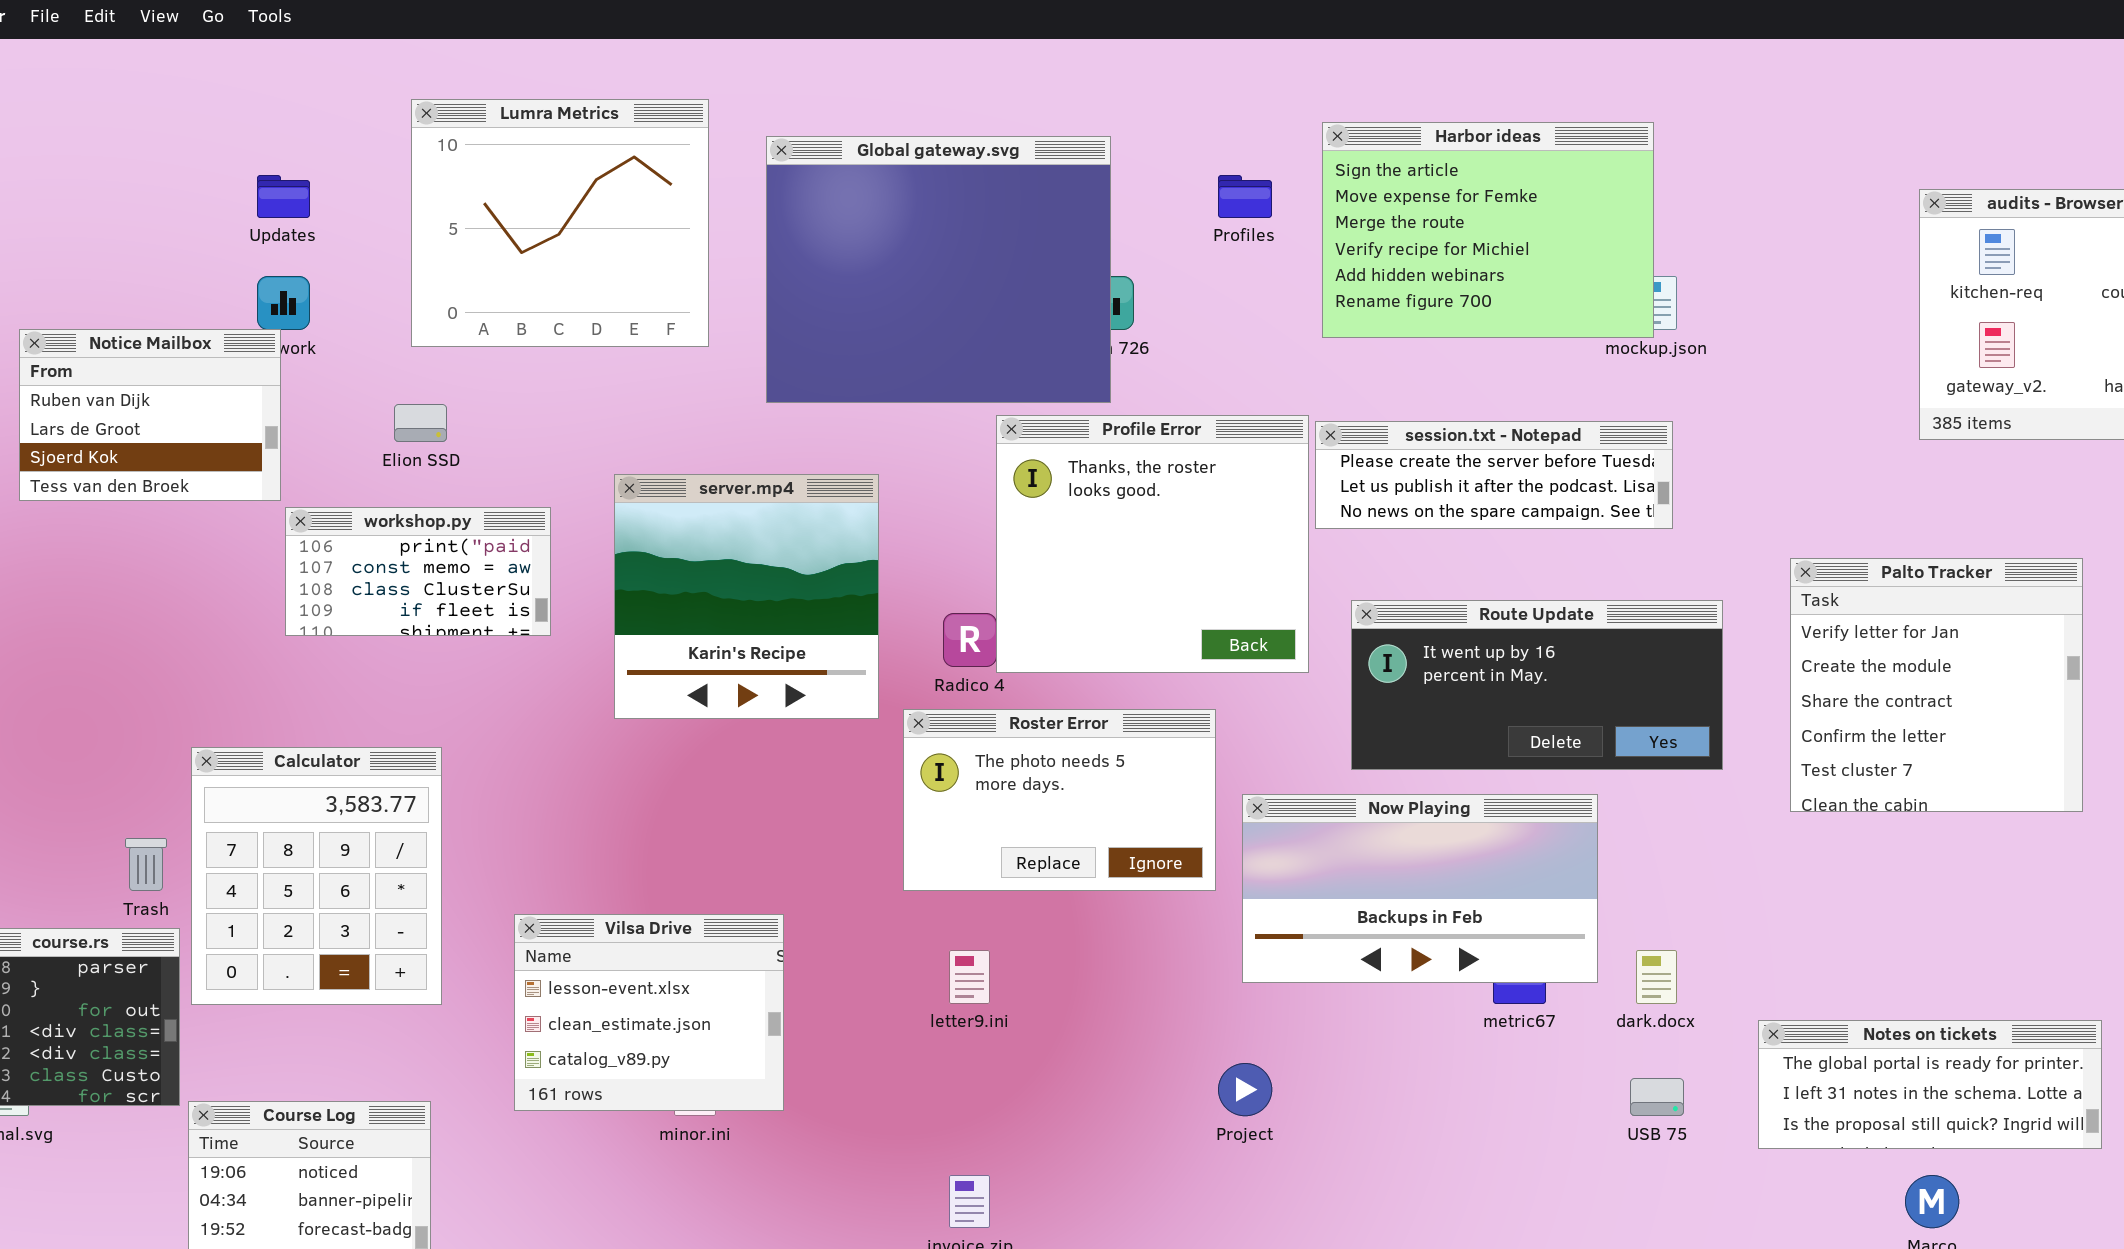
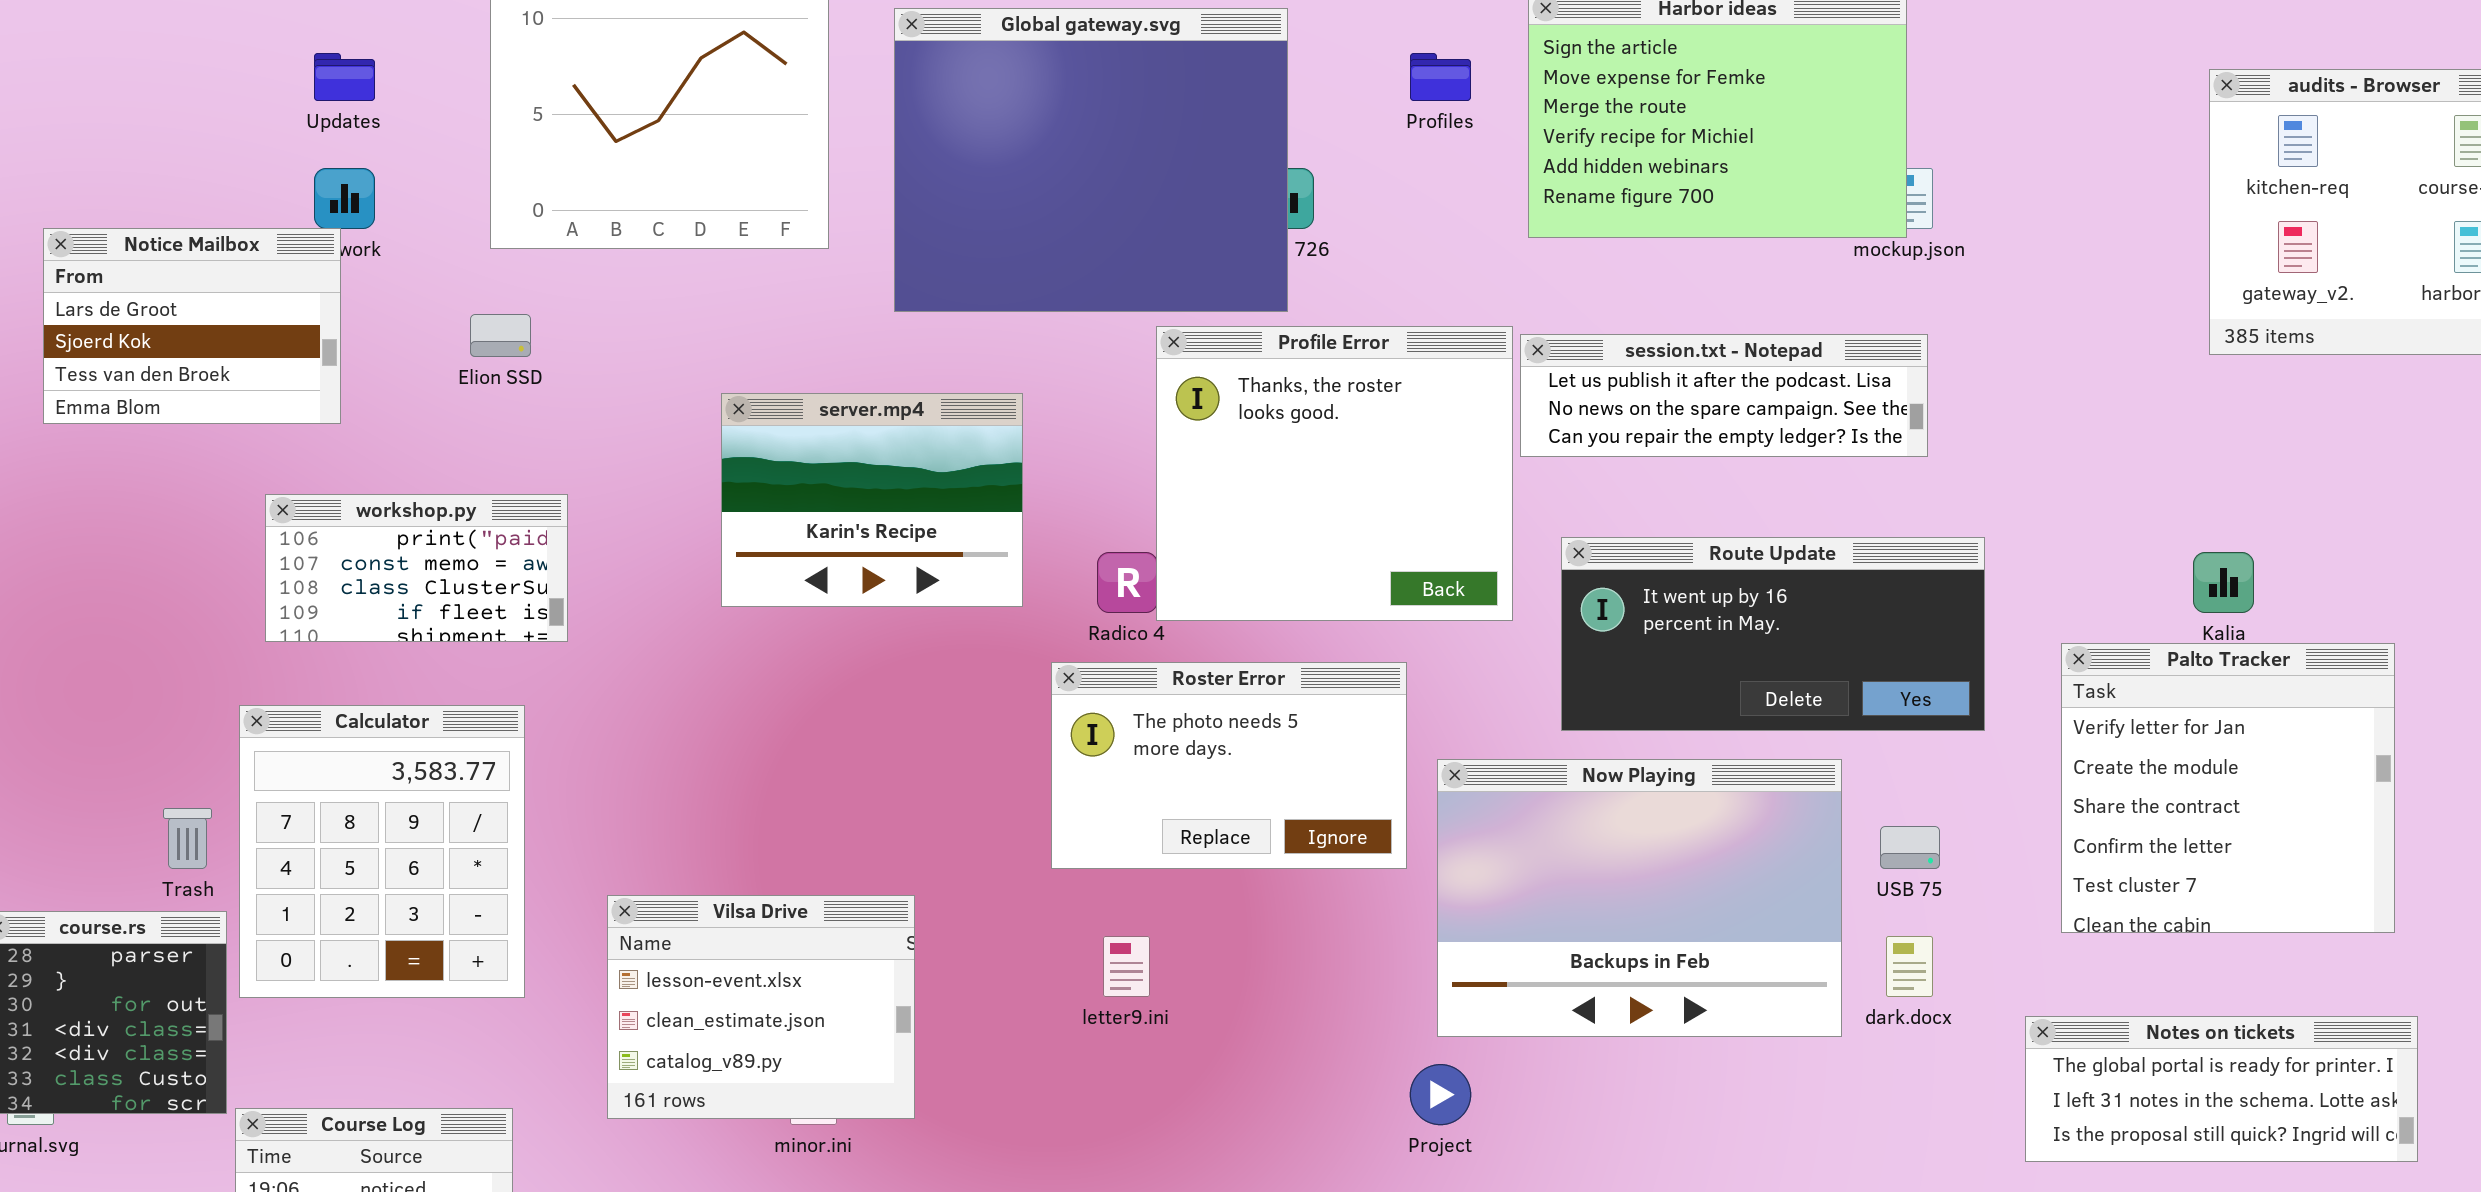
Notice Mailbox: [19,329,281,501] -> [43,228,341,424], scrolled down 1 row
session.txt - Notepad: [1315,421,1673,529] -> [1520,334,1928,457], scrolled down 1 row
server.mp4: [614,474,879,719] -> [721,393,1023,607], resized
workshop.py: [285,507,551,636] -> [265,494,568,642], moved
Palto Tracker: [1790,558,2083,812] -> [2061,643,2395,933], moved
Now Playing: [1242,794,1598,983] -> [1437,759,1842,1037], resized
USB 75: [1630,1078,1684,1116] -> [1880,826,1940,869], moved

